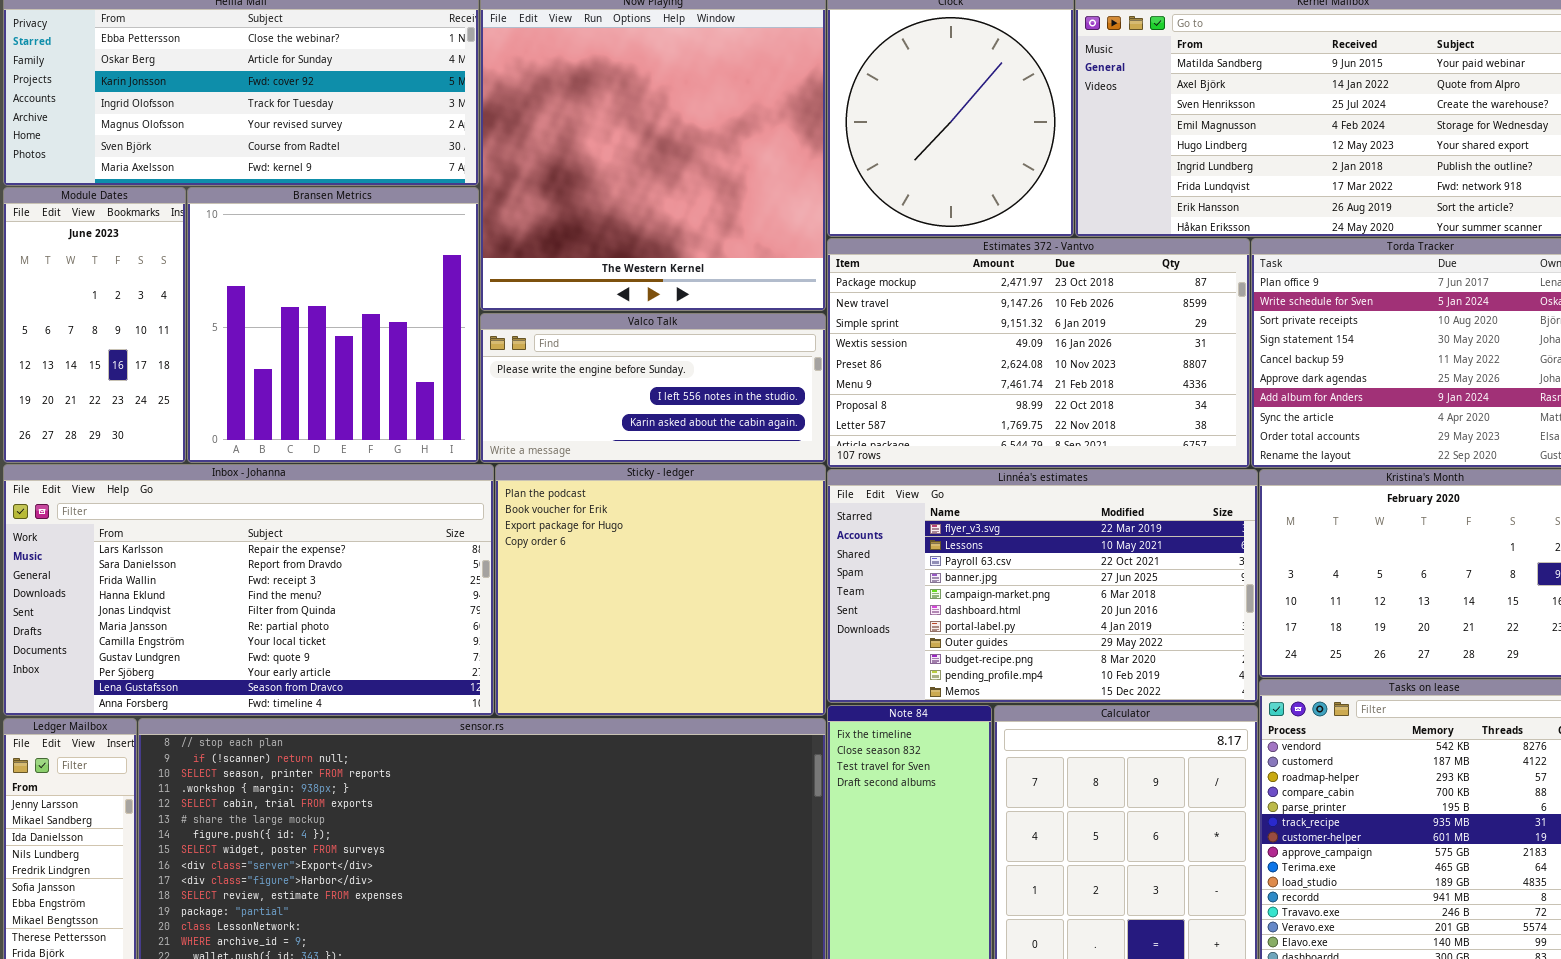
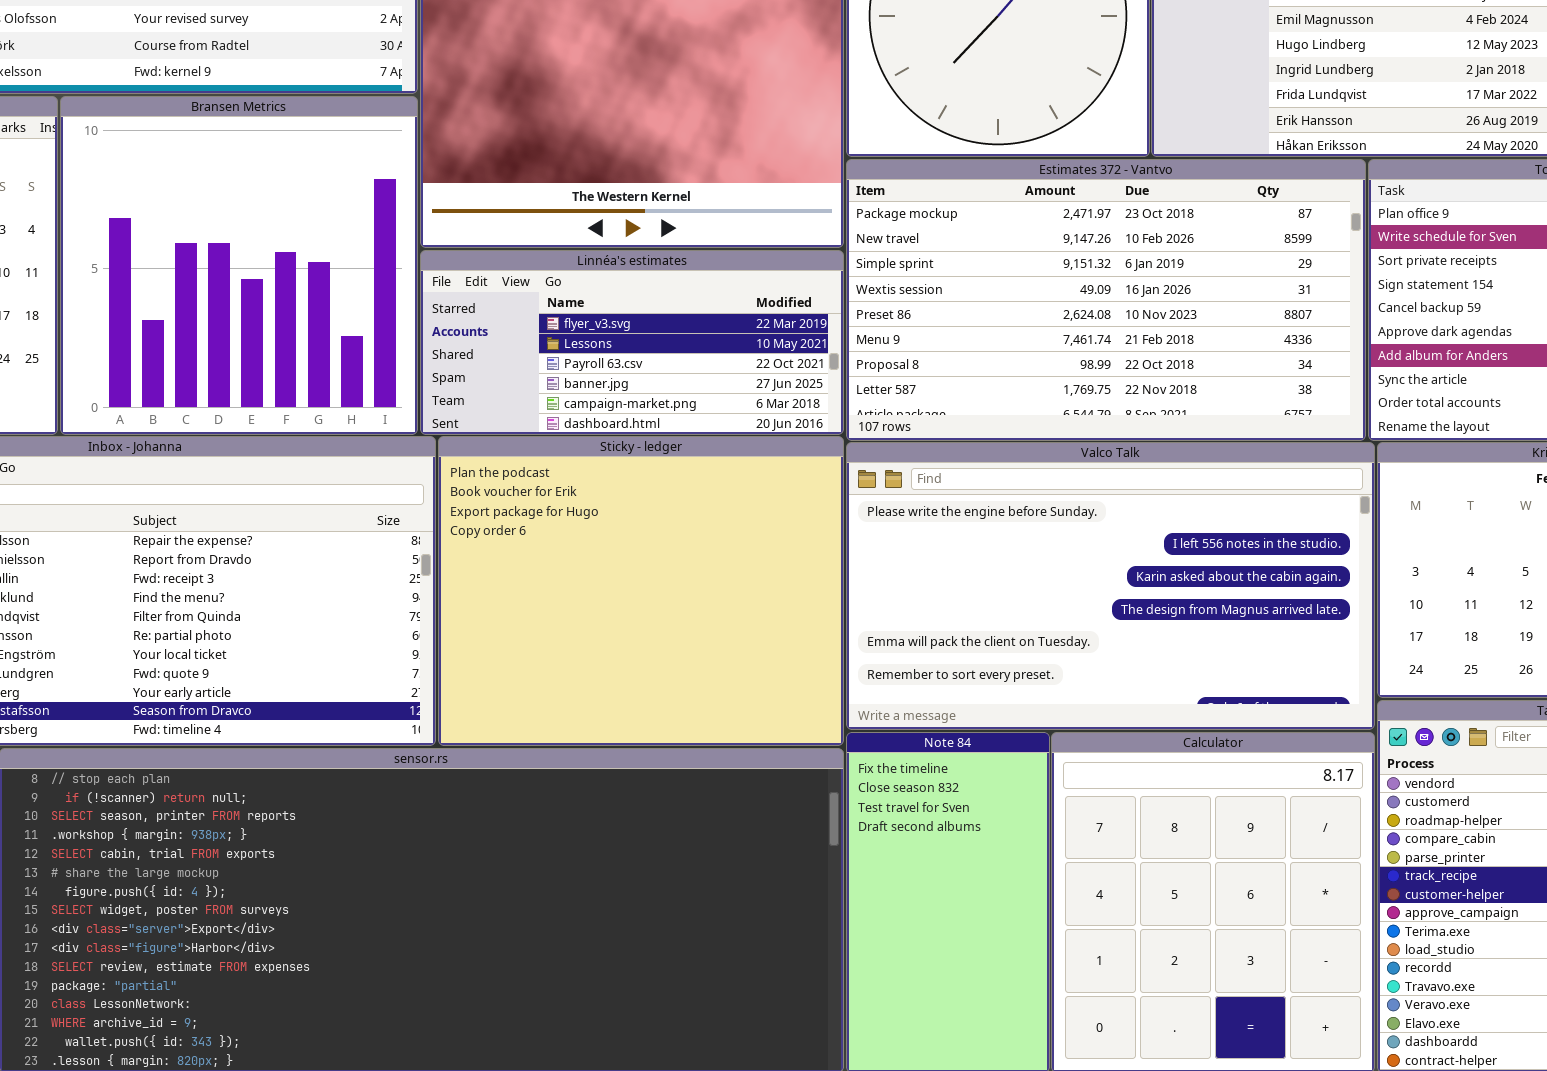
Valco Talk: [480,313,826,463] -> [846,442,1375,730], moved, resized
Linnéa's estimates: [827,469,1258,703] -> [420,250,844,435], moved, resized

